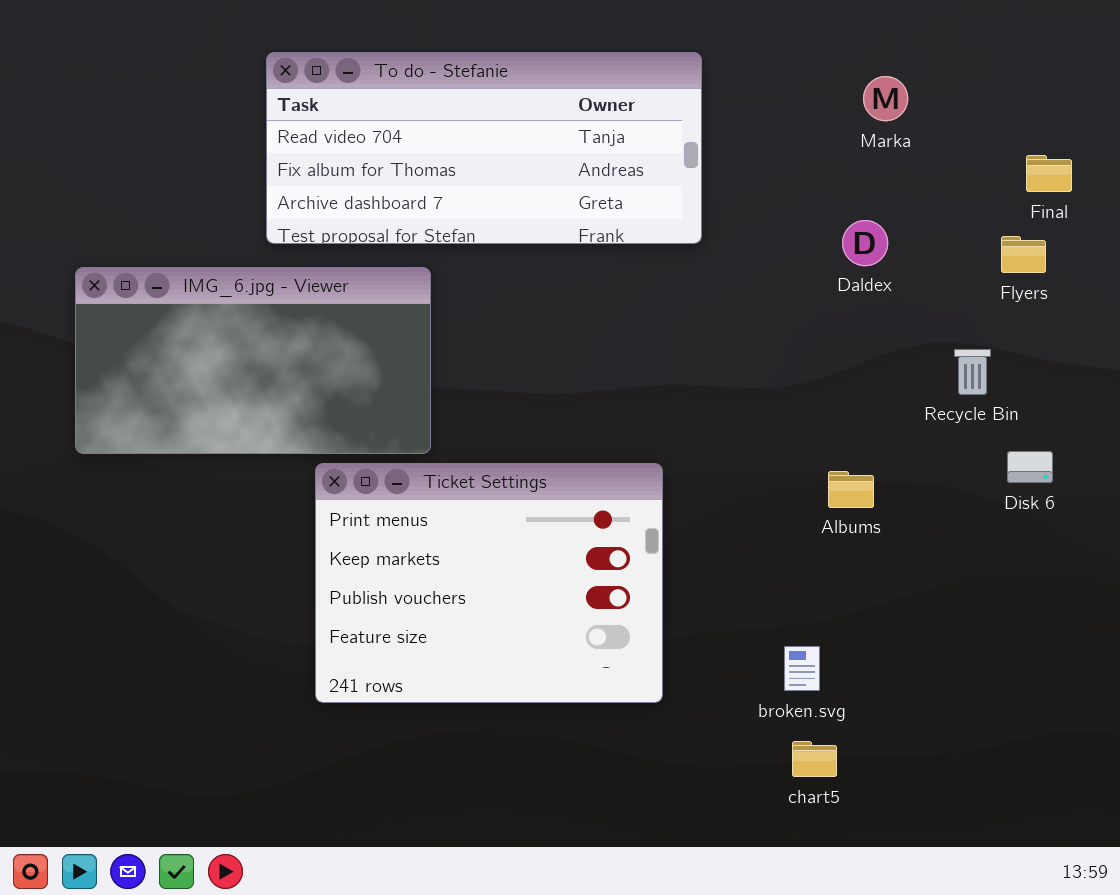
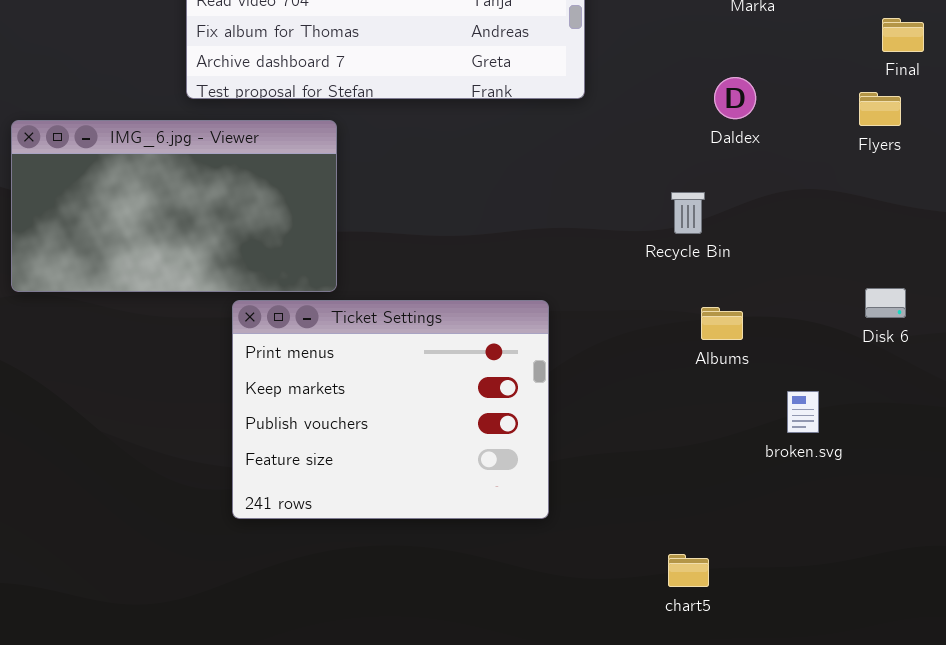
Recycle Bin: [954,349,991,395] -> [671,192,705,234], moved
broken.svg: [784,646,820,691] -> [787,391,819,433], moved

